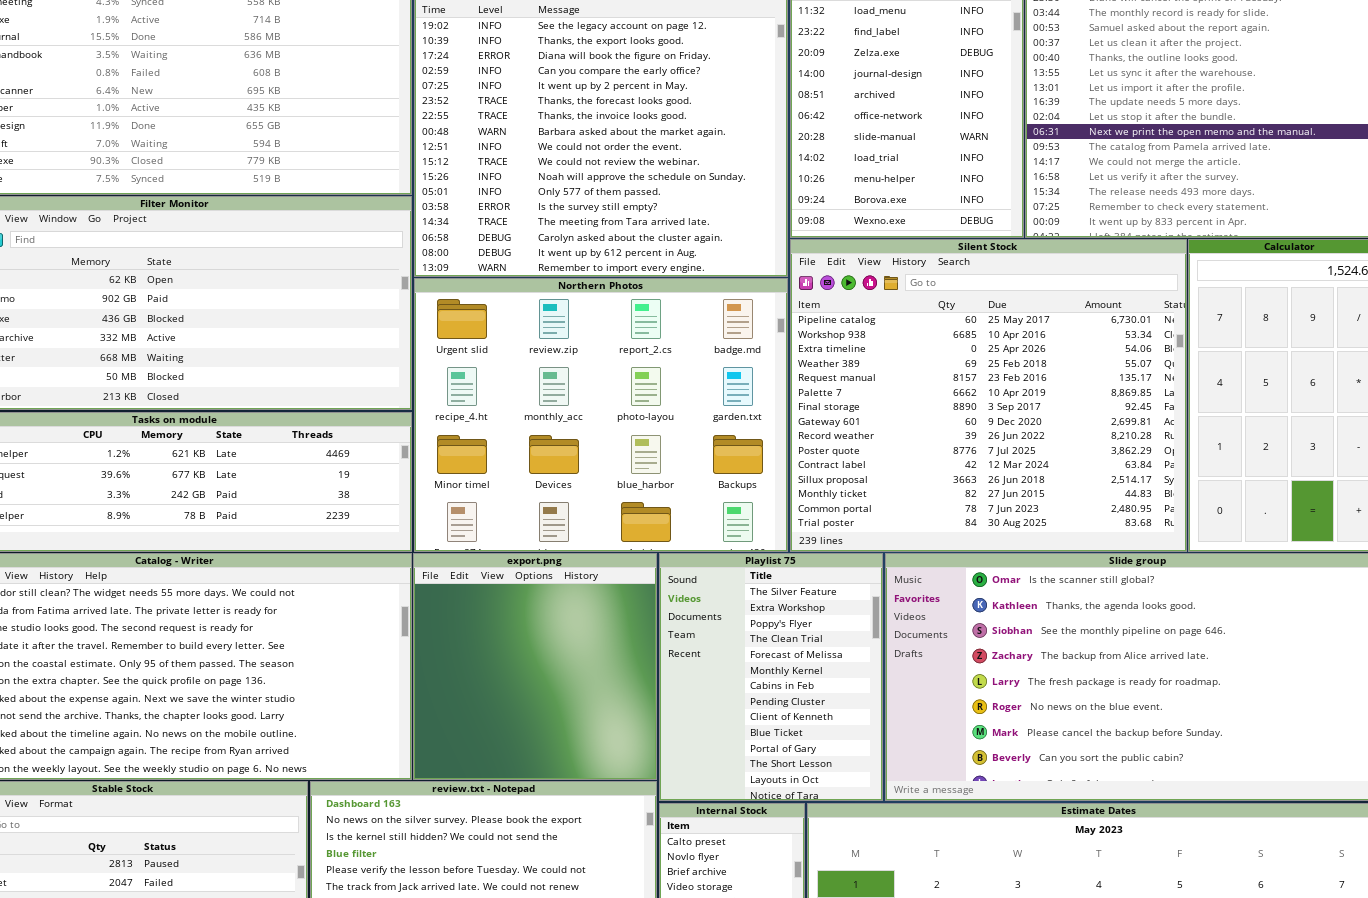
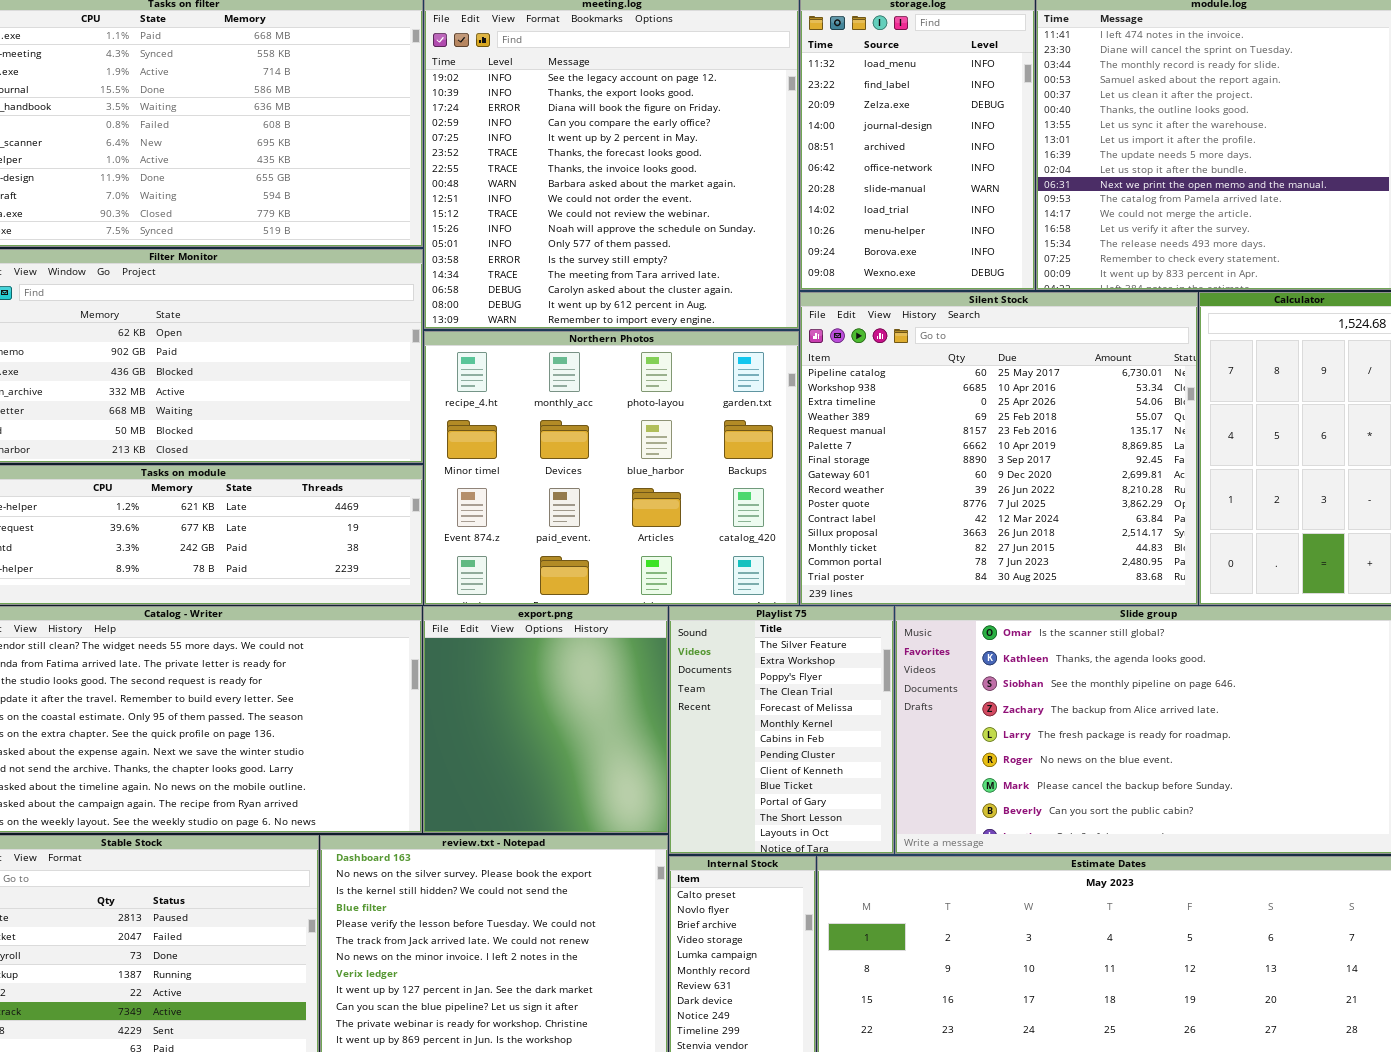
Northern Photos: [414,278,788,552] -> [424,331,799,605], scrolled down 1 row

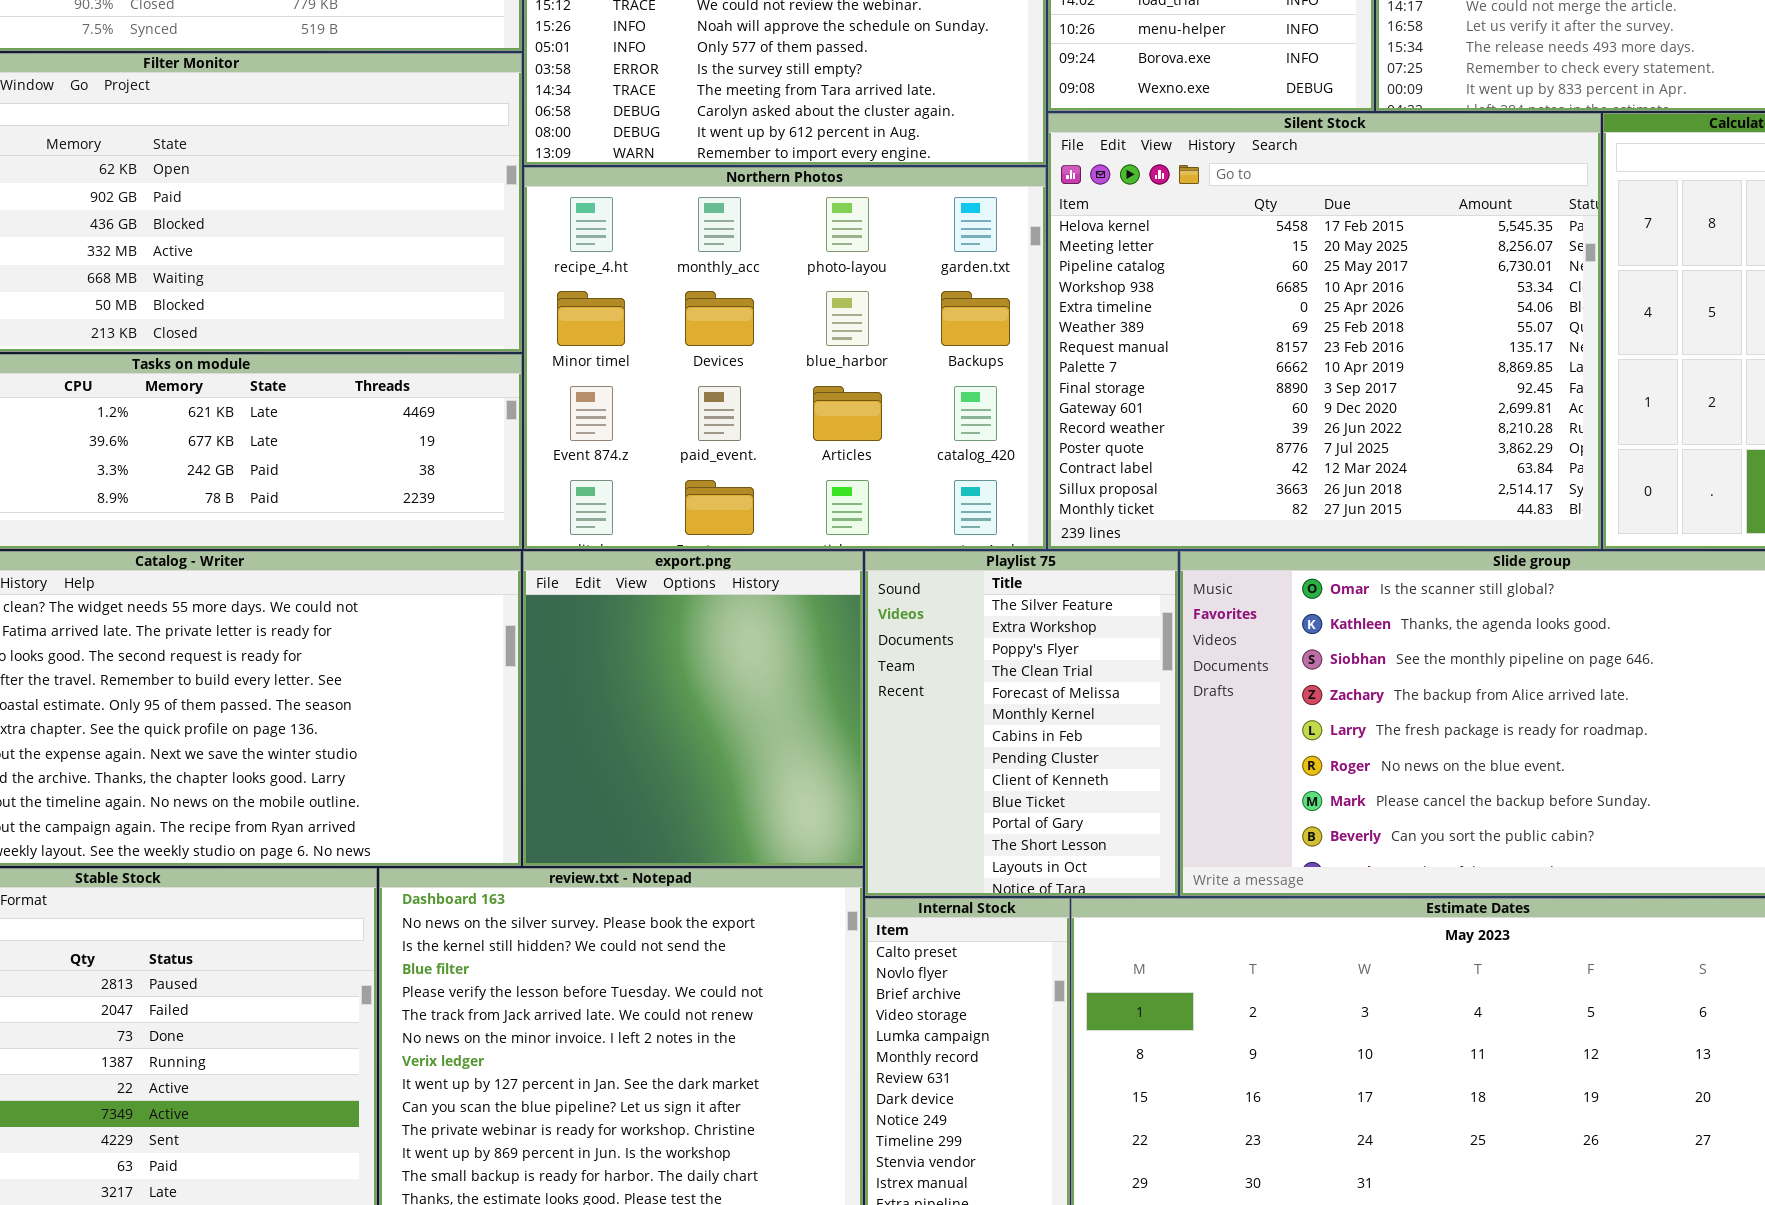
Silent Stock: [800,292,1198,605] -> [1048,113,1601,549], scrolled up 2 rows

